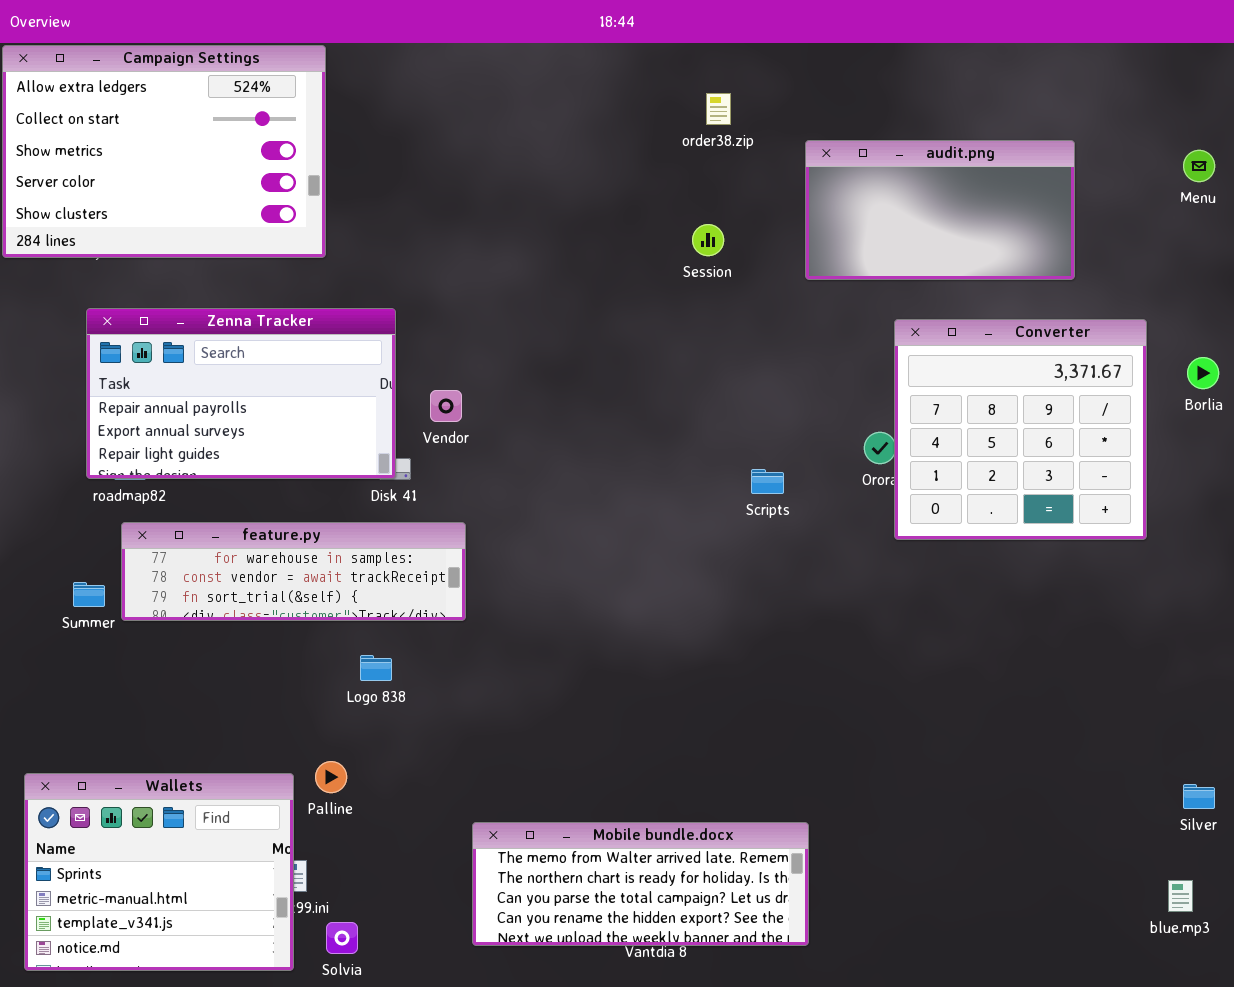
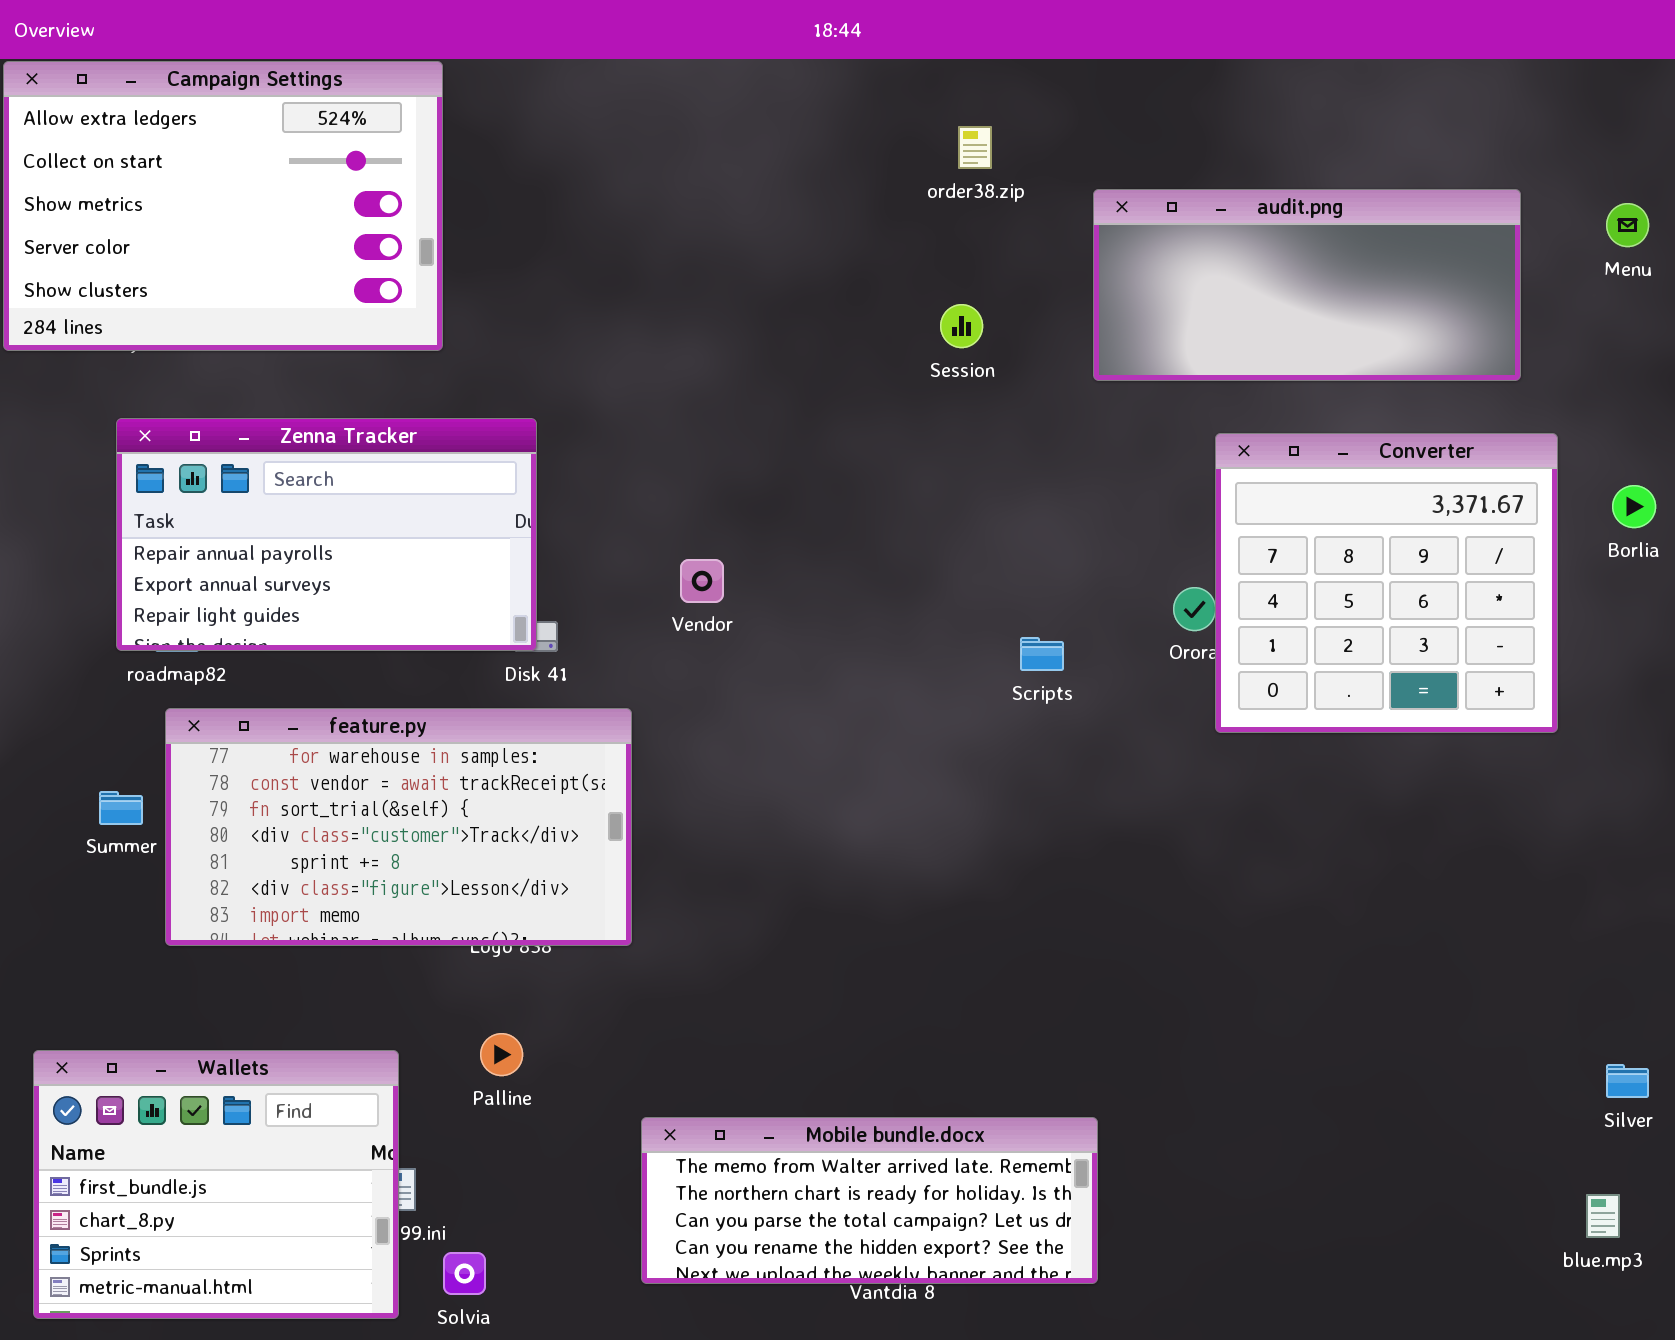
audit.png: [805,140,1075,280] -> [1093,189,1521,381], resized
Vendor: [430,390,462,422] -> [680,559,724,603], moved
feature.py: [121,522,466,621] -> [165,708,632,946], resized
Palline: [315,761,347,793] -> [480,1033,523,1076], moved
Wallets: [24,773,294,971] -> [33,1050,399,1319], scrolled up 2 rows

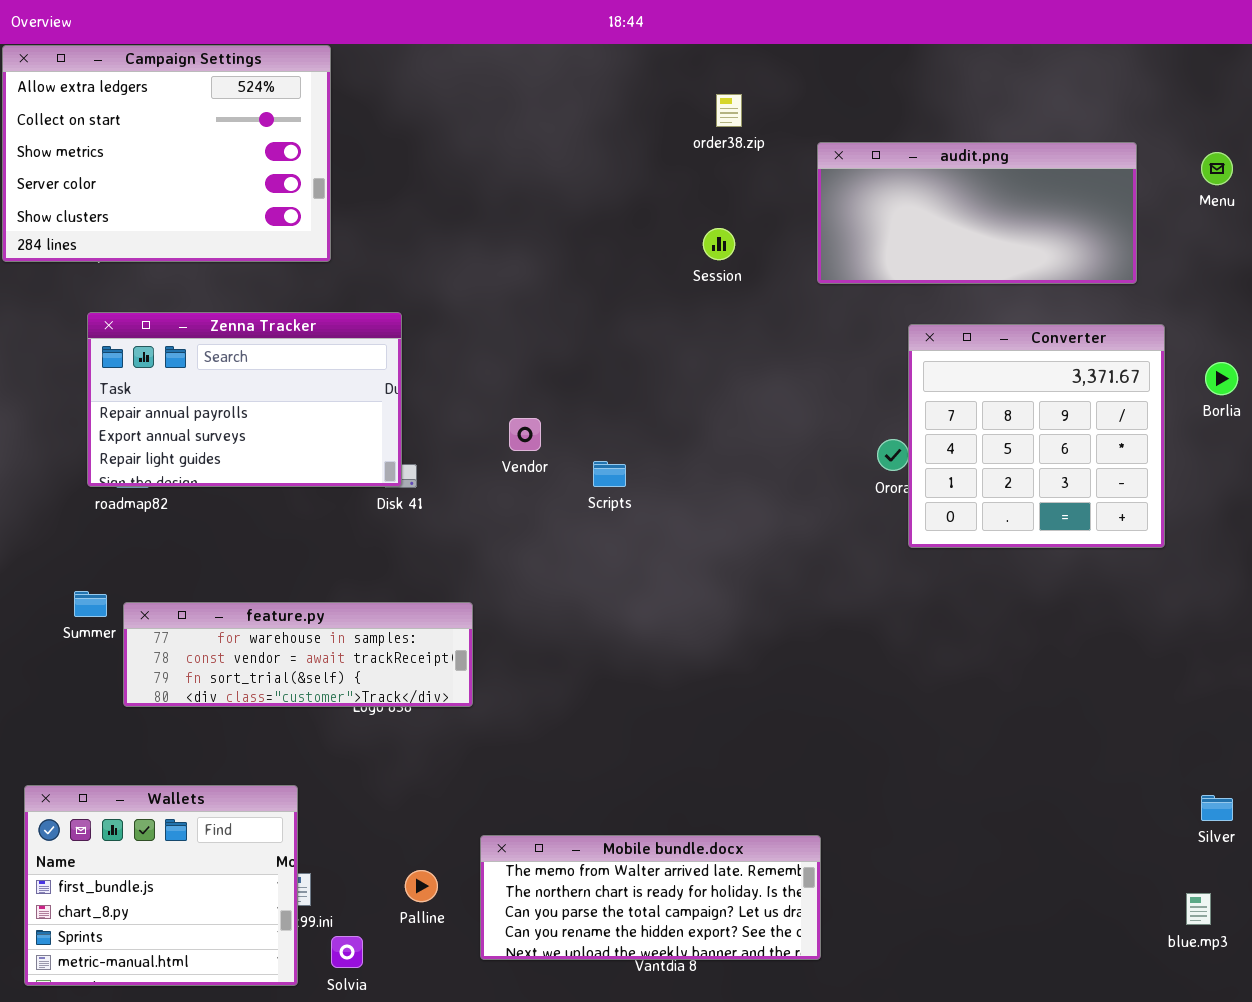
Scripts: [1020,637,1064,671] -> [593,461,626,487], moved
feature.py: [165,708,632,946] -> [123,602,473,707], resized
Palline: [480,1033,523,1076] -> [405,870,438,902], moved

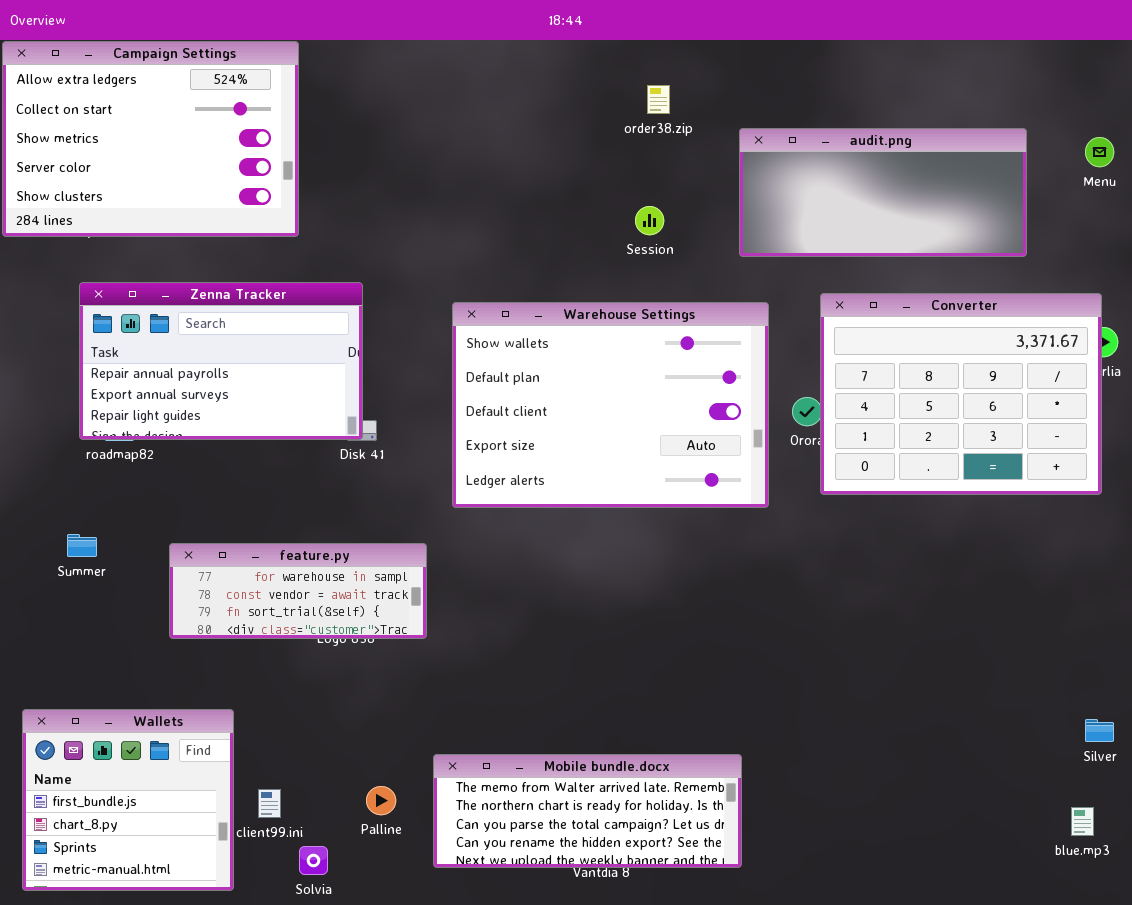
Converter: [908,324,1165,548] -> [820,293,1102,495], resized
Warehouse Settings: none -> [452,302,769,508], opened
feature.py: [123,602,473,707] -> [169,543,427,639], resized
Wallets: [24,785,298,986] -> [22,709,234,891], resized

